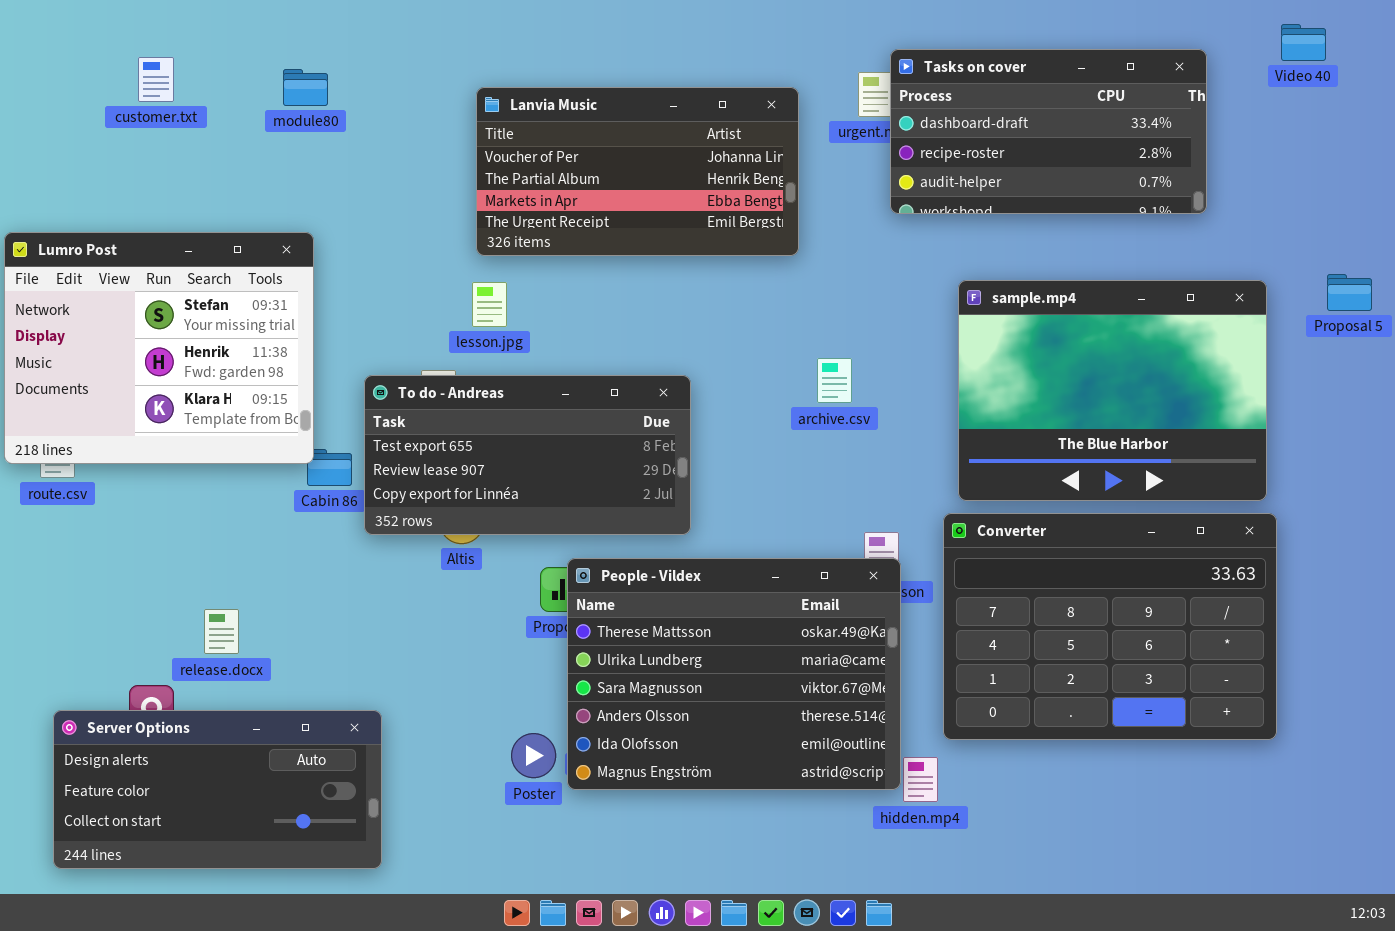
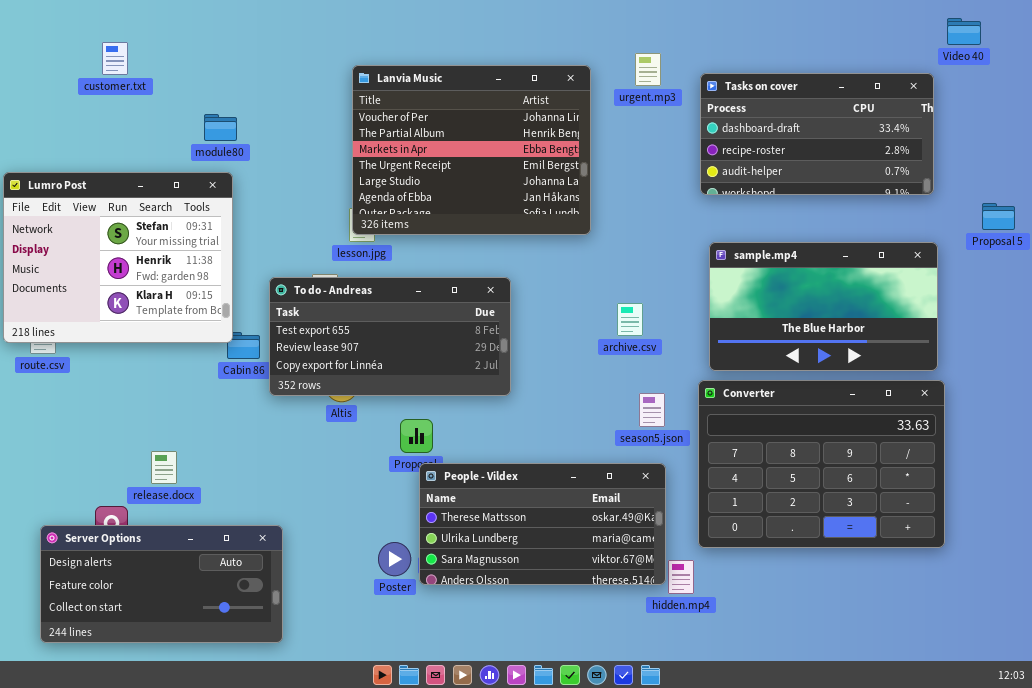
Tasks on cover: [890,49,1207,214] -> [700,73,934,195], moved
module80: [283,69,328,106] -> [204,114,237,141], moved
Lanvia Music: [476,87,799,256] -> [352,65,591,235], resized
sample.mp4: [958,280,1267,501] -> [709,242,938,371], resized
archive.csv: [817,358,852,403] -> [617,303,643,336], moved
People - Vildex: [567,558,901,790] -> [419,463,666,585], resized

